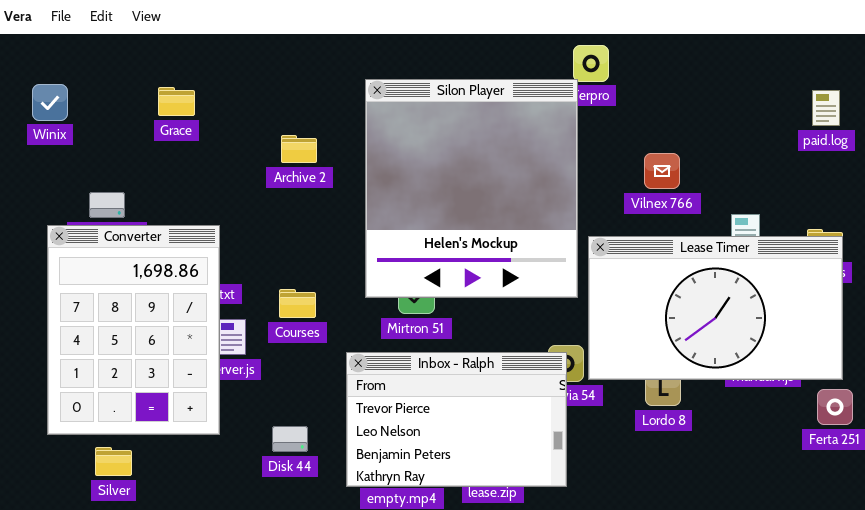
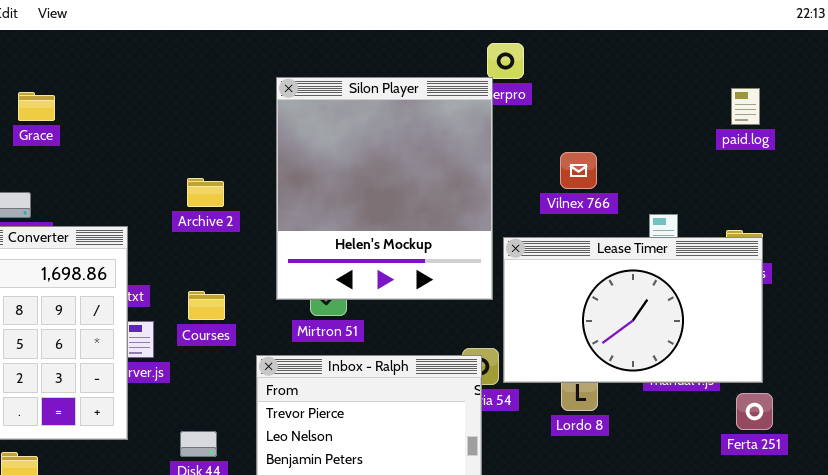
Grace: [158,87,195,116] -> [18,92,55,121], moved
Archive 2: [281,135,317,163] -> [187,178,224,207], moved

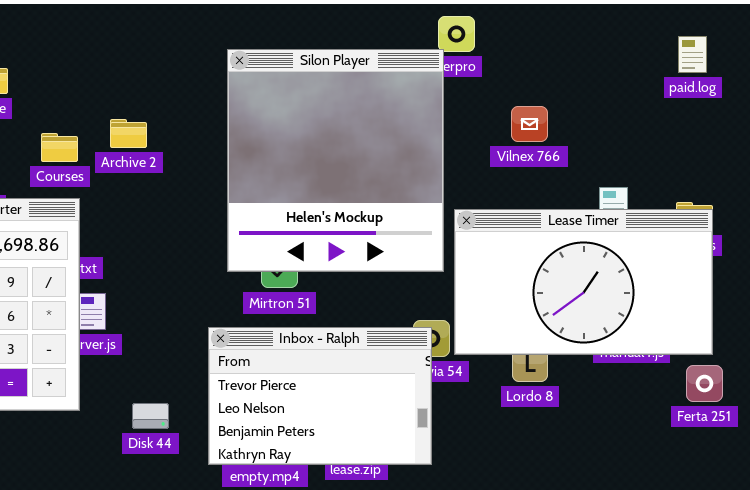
paid.log: [731,88,760,125] -> [678,36,707,73], moved
Vilnex 766: [560,152,597,189] -> [511,106,548,142], moved
Archive 2: [187,178,224,207] -> [110,119,147,148], moved
Courses: [188,291,225,320] -> [41,133,78,162], moved

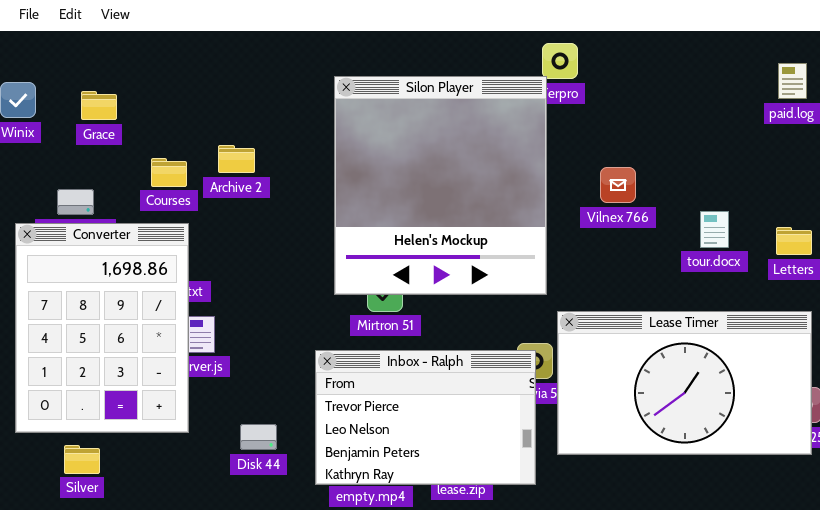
Vilnex 766: [511,106,548,142] -> [600,167,636,203], moved
Lease Timer: [454,209,713,355] -> [557,311,812,455], moved

